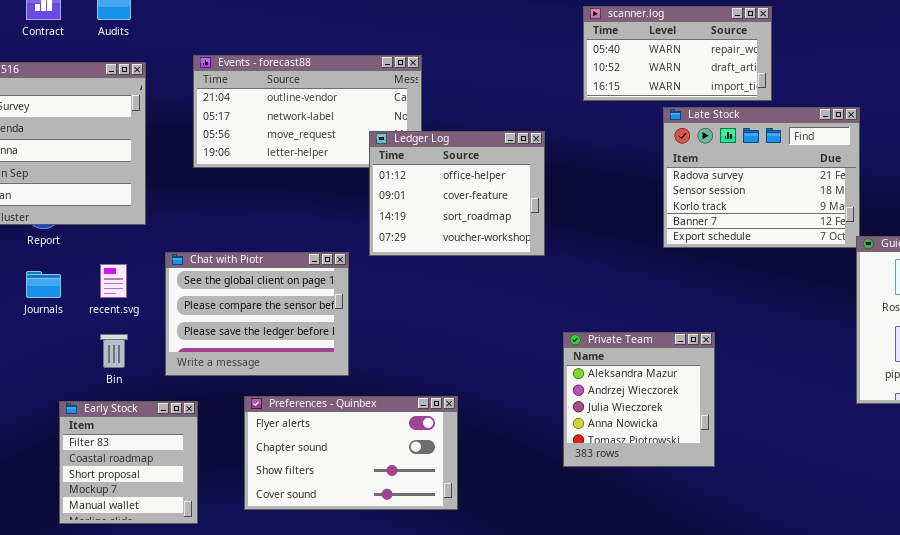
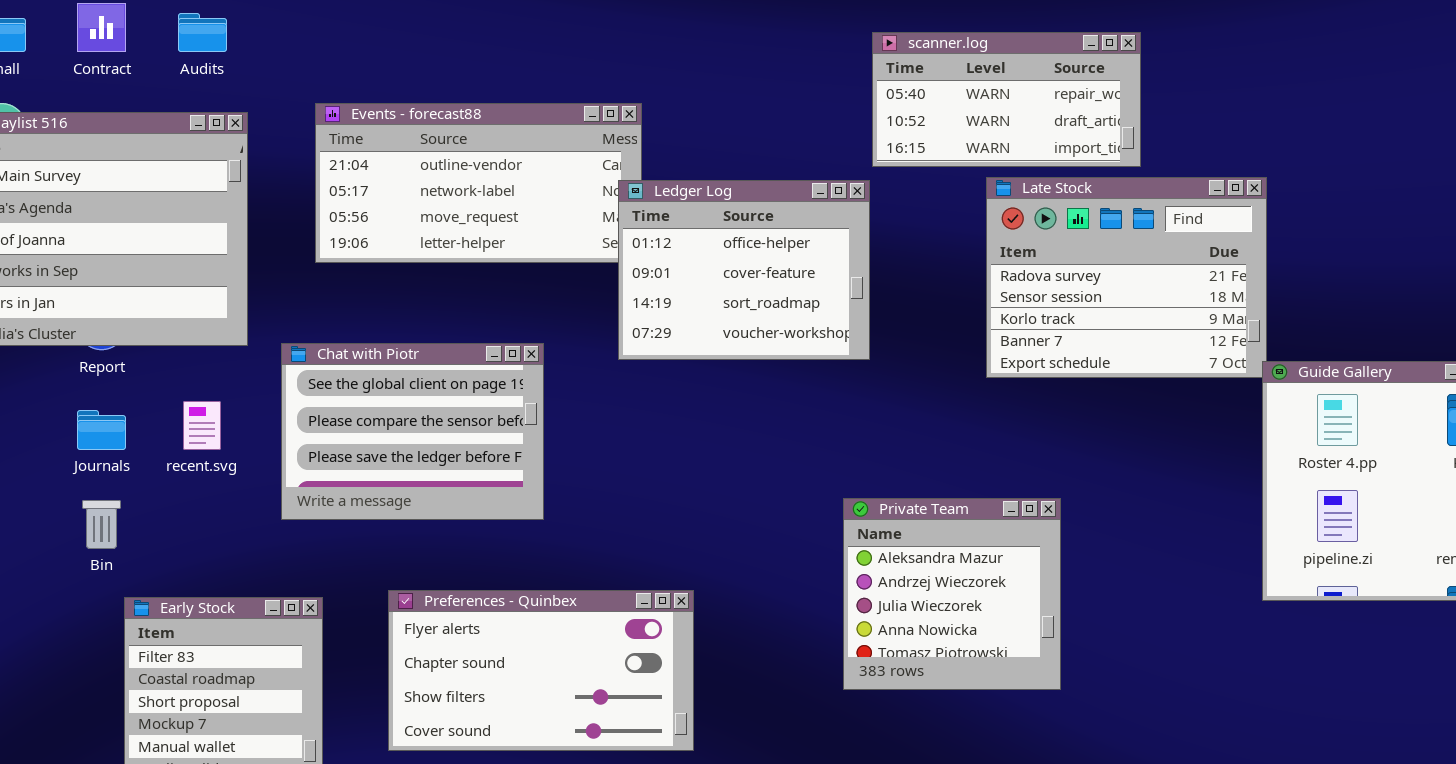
Ledger Log: [369,131,545,256] -> [618,180,870,360], moved
Chat with Piotr: [165,252,349,376] -> [281,343,544,520], moved
Bin: [100,334,128,368] -> [82,500,121,549], moved

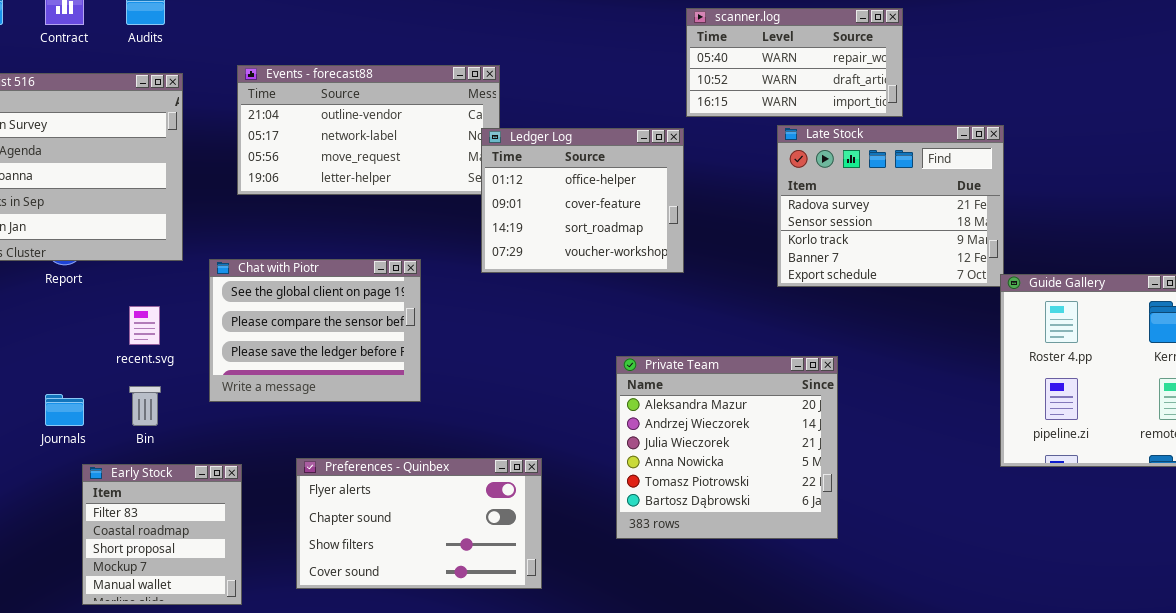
Journals: [77,410,126,450] -> [45,394,84,426], moved
Private Team: [843,498,1061,690] -> [616,356,838,539], resized
Bin: [82,500,121,549] -> [129,386,161,426], moved

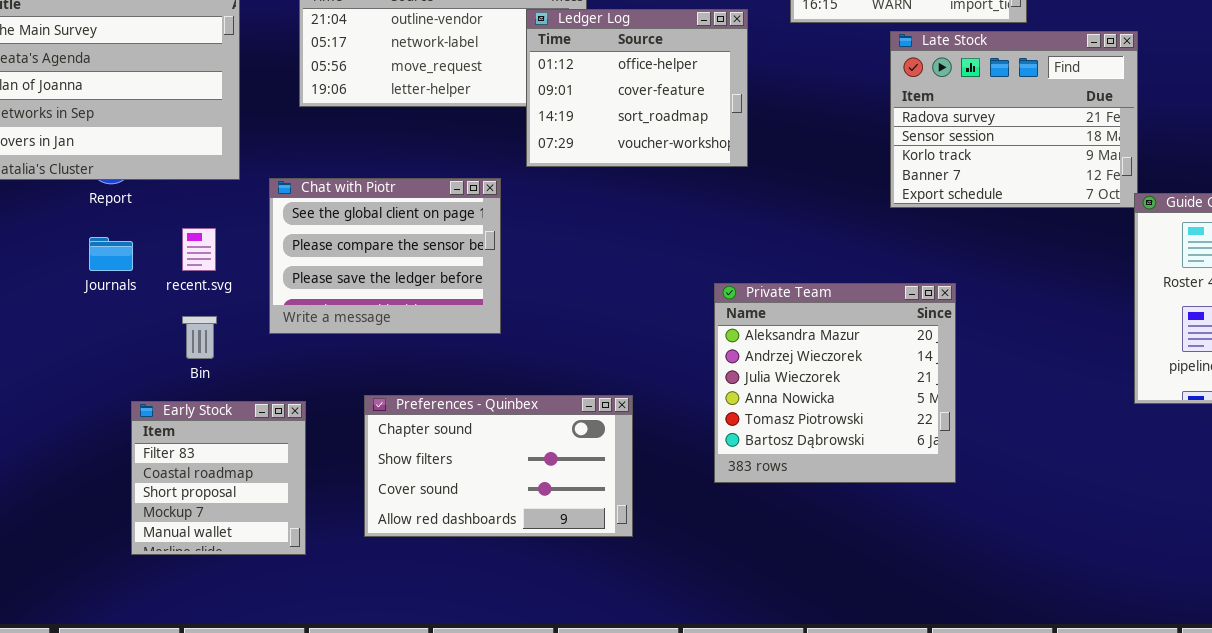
Ledger Log: [481,128,684,273] -> [526,9,748,167], moved
Journals: [45,394,84,426] -> [89,237,133,271], moved
Preferences - Quinbex: [296,458,542,589] -> [364,395,633,537], scrolled down 1 row

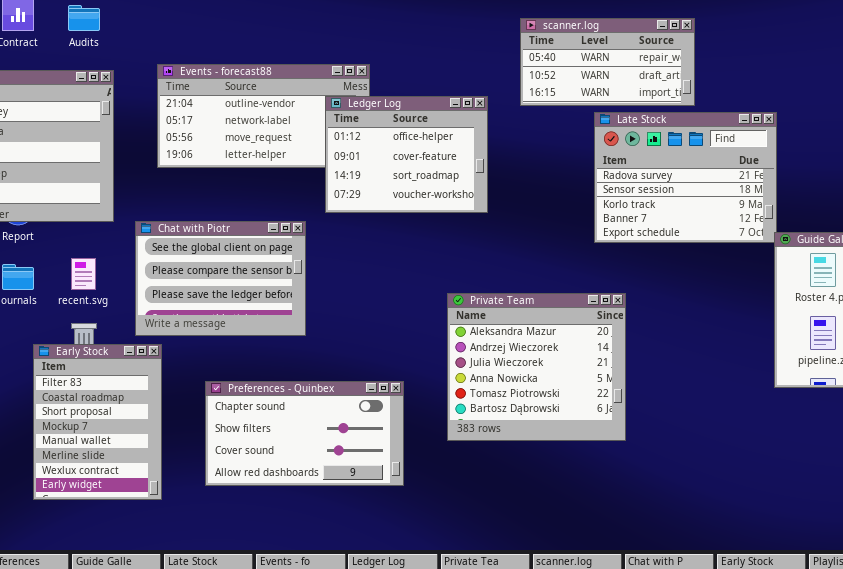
Private Team: [714,283,956,483] -> [447,293,626,441], moved
Early Stock: [131,401,306,555] -> [33,344,162,500], resized

